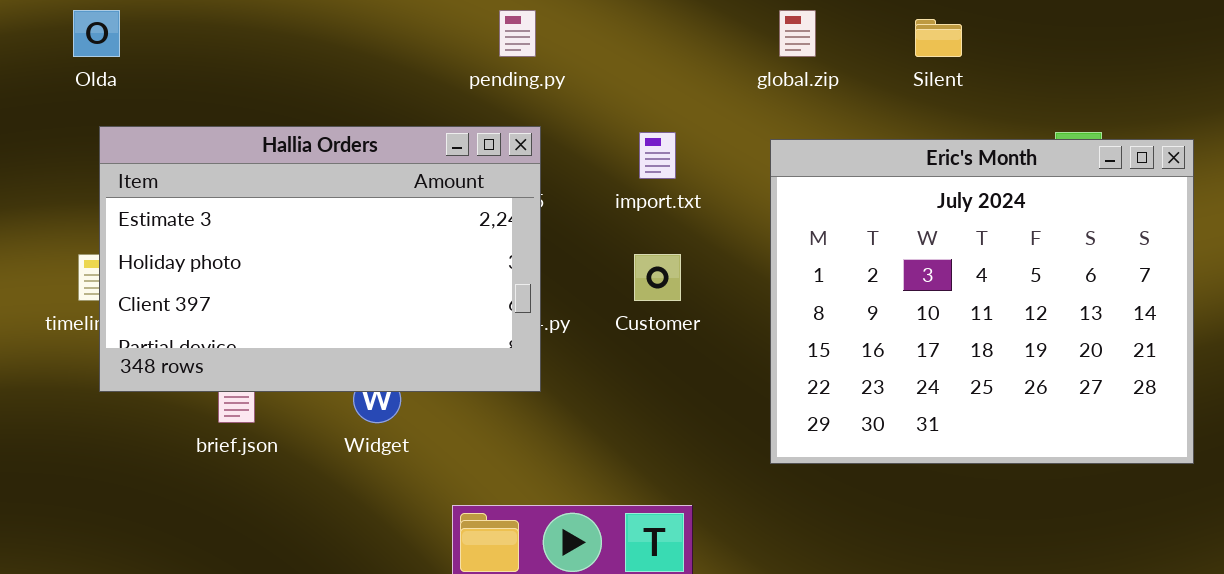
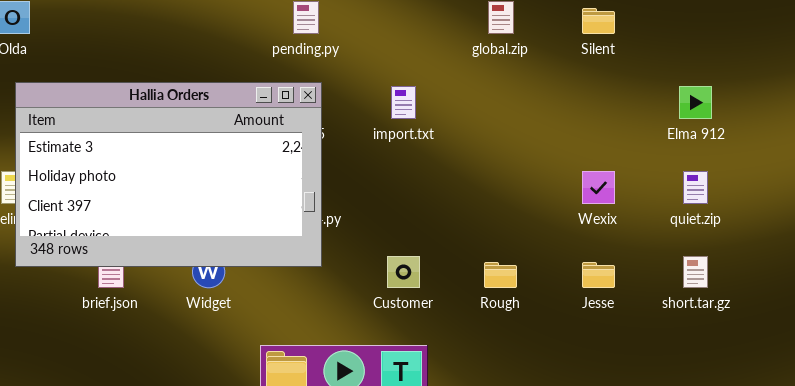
Eric's Month: [770,139,1194,464] -> none, closed
Customer: [634,254,681,301] -> [387,256,420,288], moved

